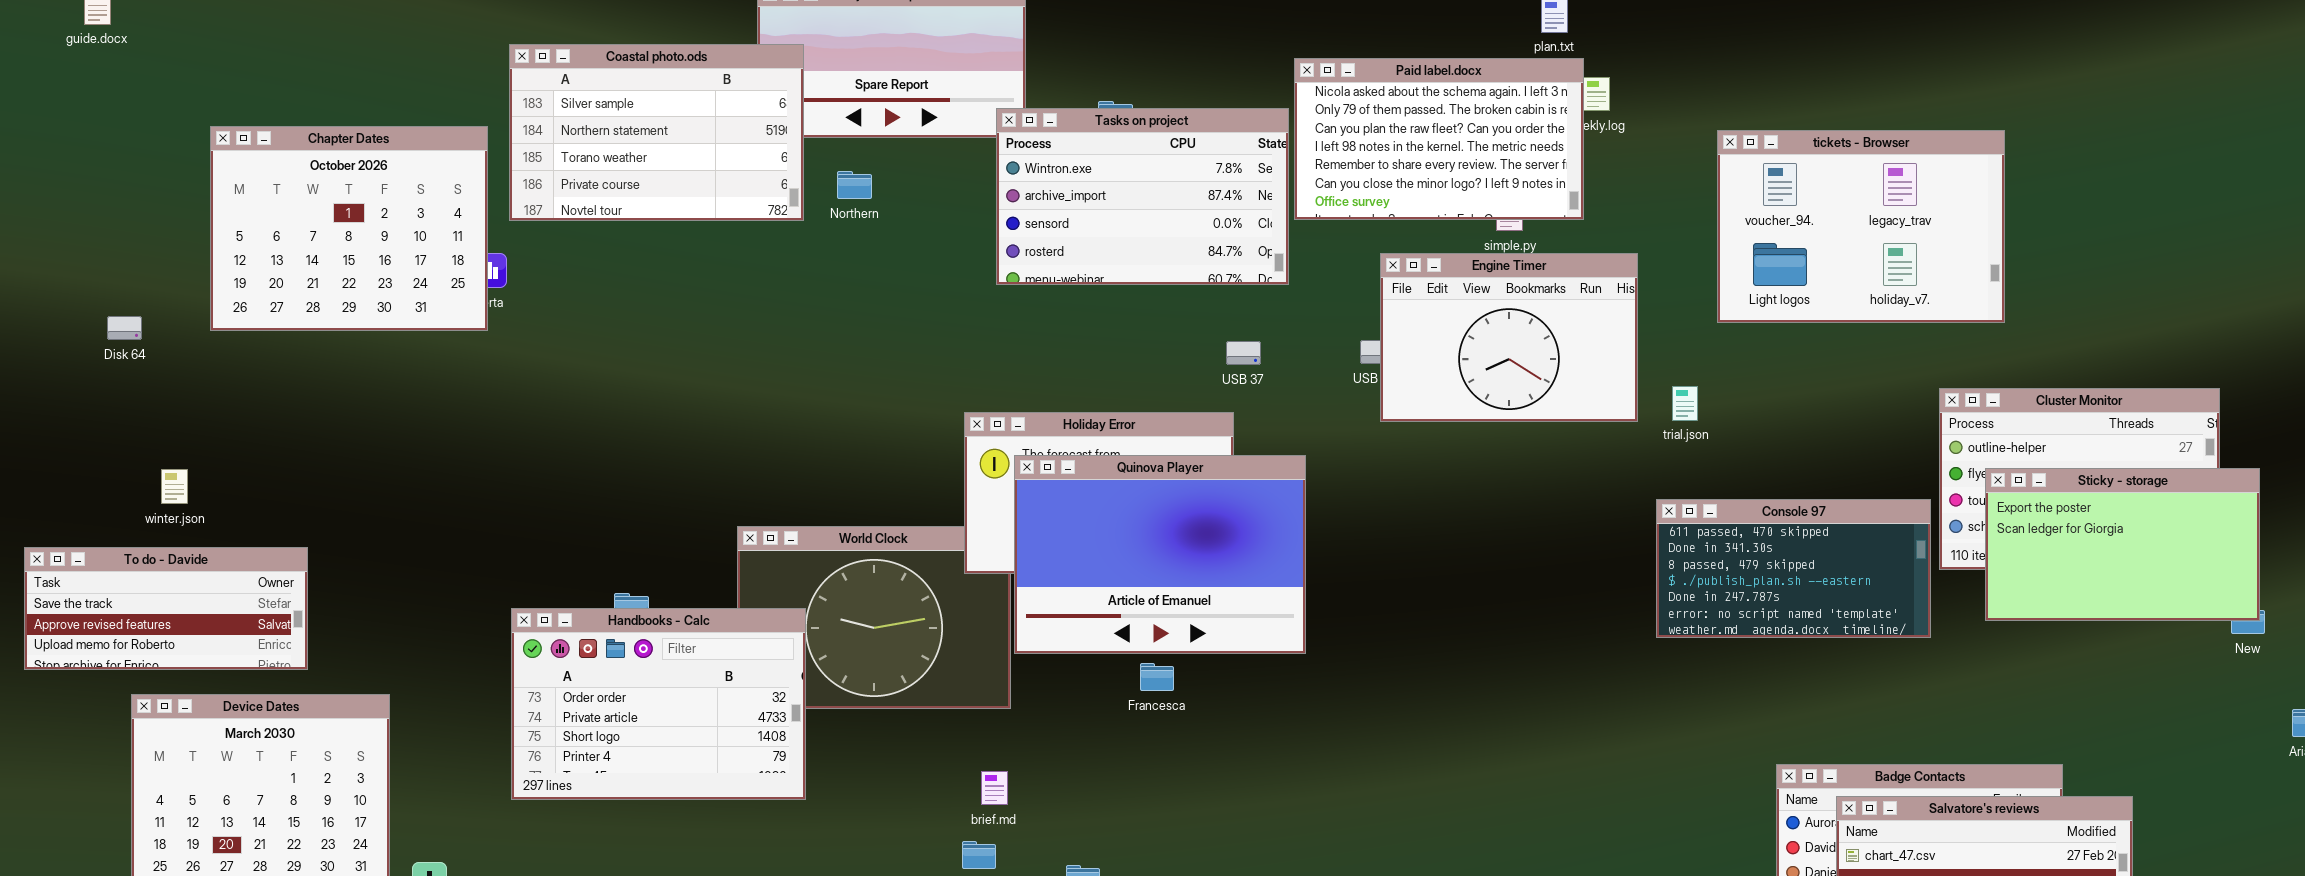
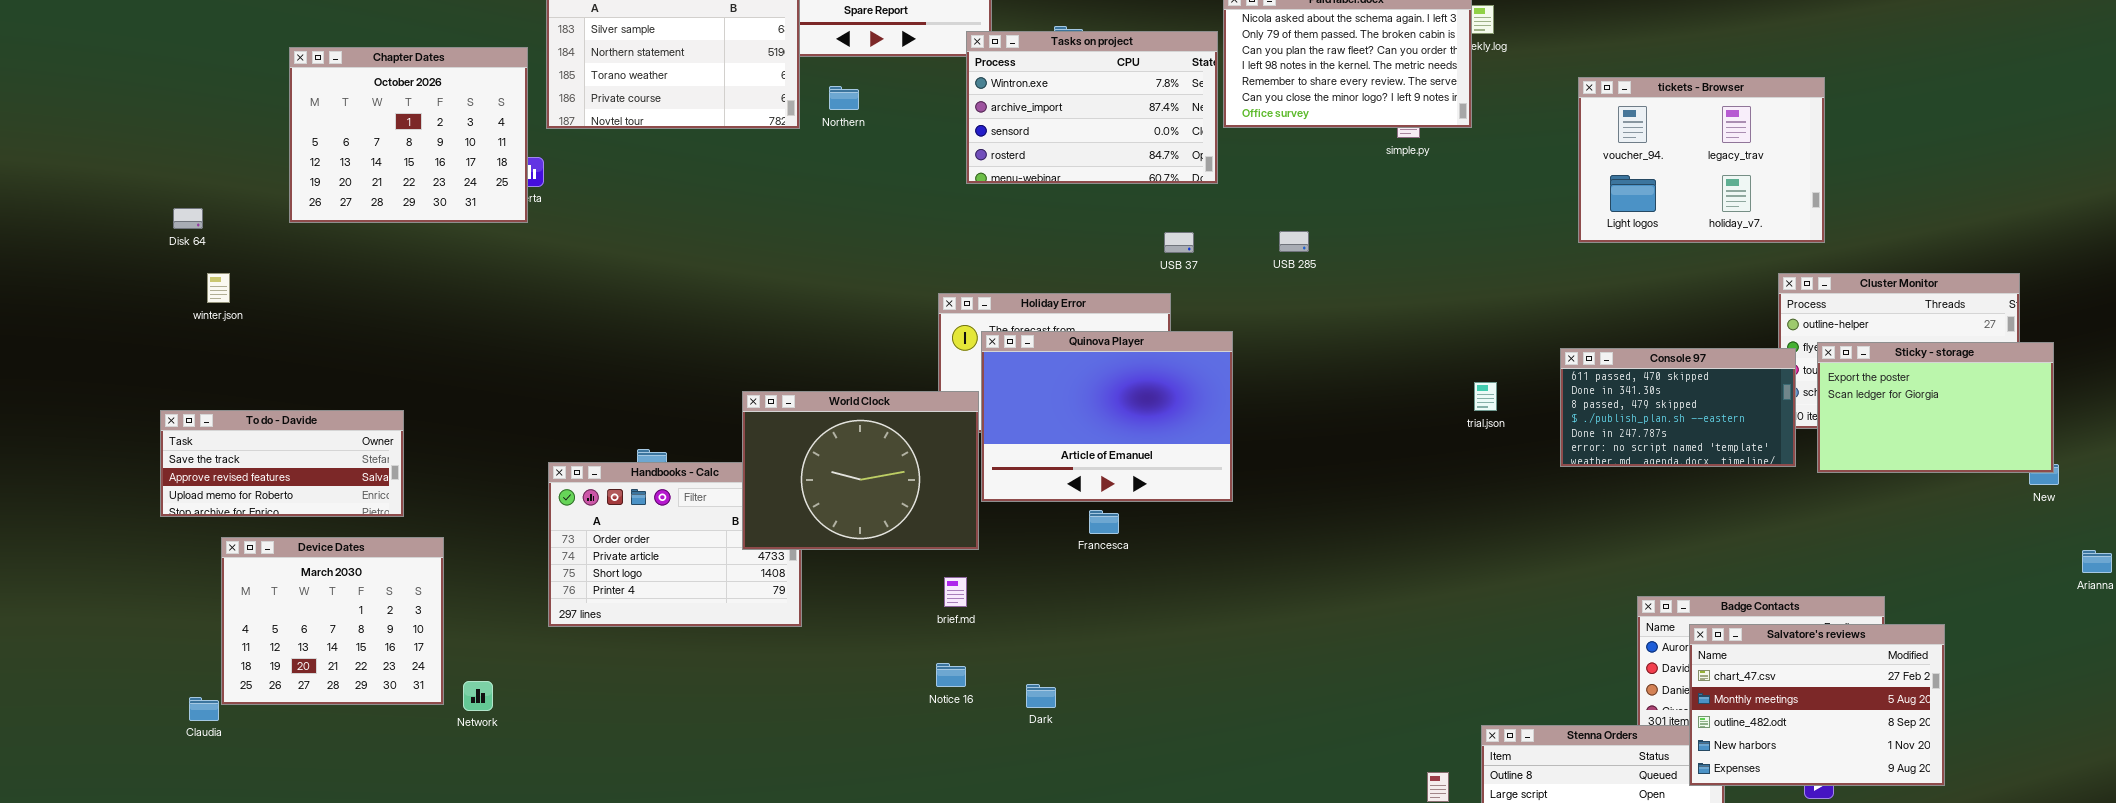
tickets - Browser: [1717,130,2005,323] -> [1578,77,1825,243], moved
Engine Timer: [1380,253,1638,422] -> none, closed
Disk 64: [107,316,142,340] -> [173,208,203,229], moved
trial.json: [1672,386,1698,421] -> [1474,382,1497,411], moved
winter.json: [161,469,188,504] -> [207,273,230,303], moved
Console 97: [1656,499,1931,638] -> [1560,348,1796,467], moved
World Clock: [737,526,1011,709] -> [742,391,979,550], raised
To do - Davide: [24,547,308,670] -> [160,410,404,517], moved
brief.md: [981,771,1008,805] -> [944,577,967,607], moved

